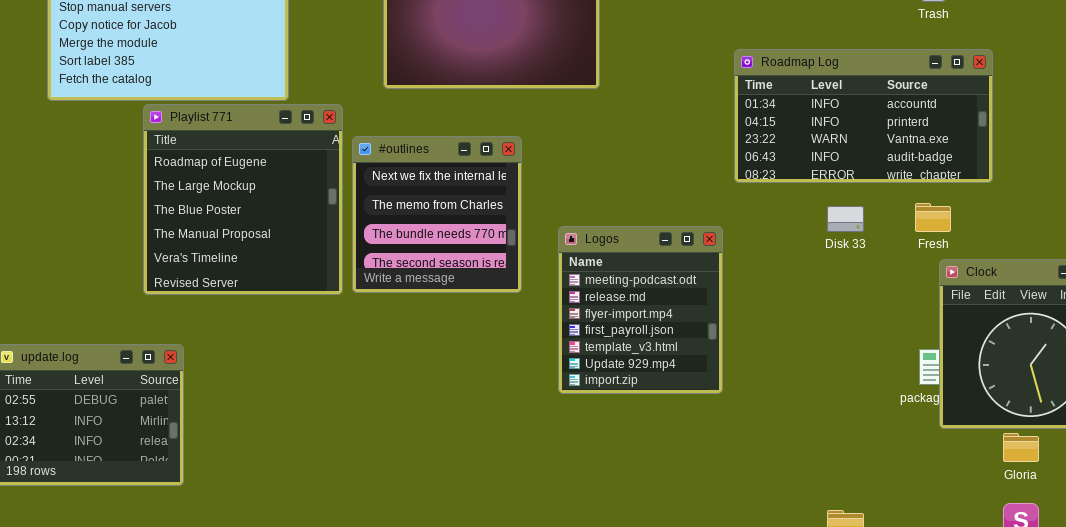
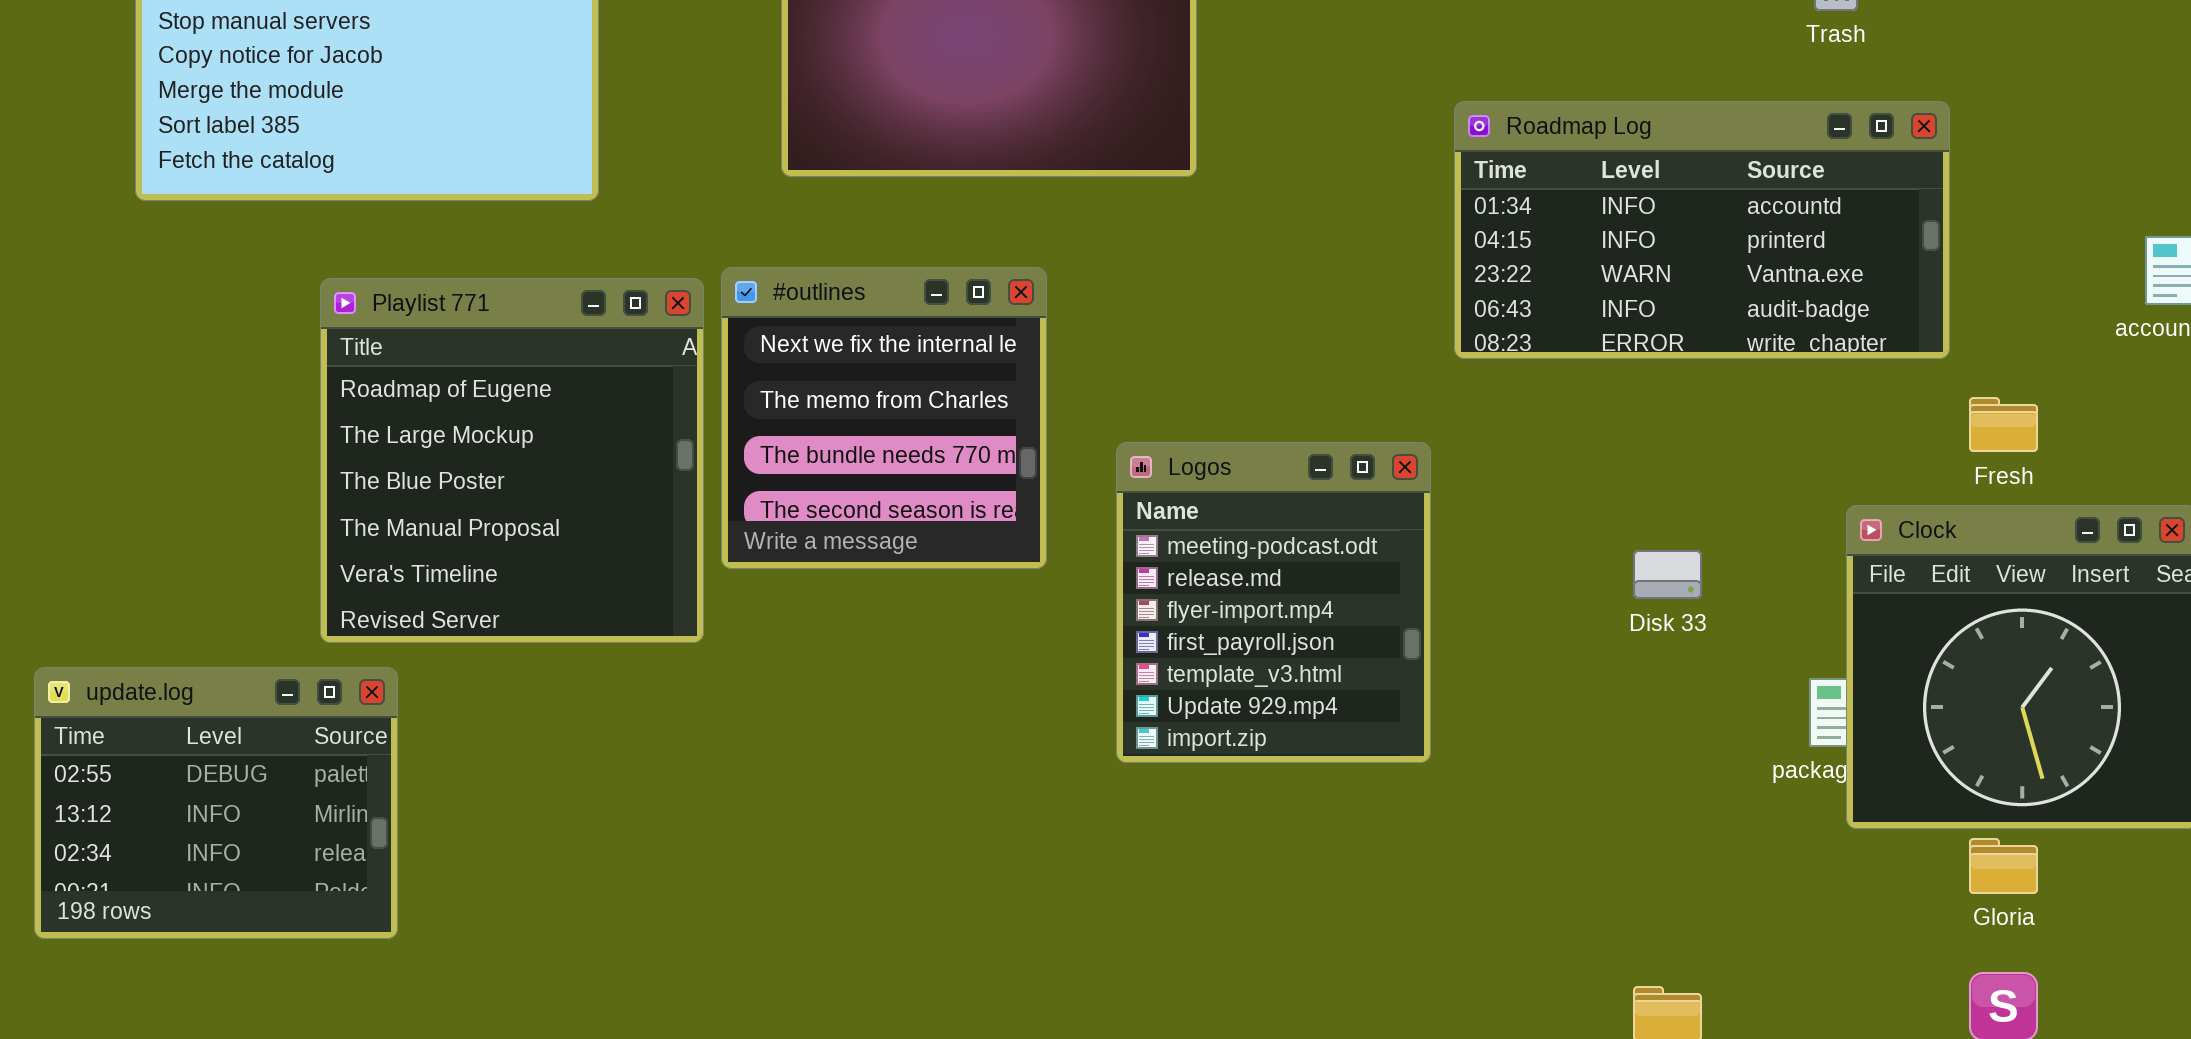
Playlist 771: [143,104,343,295] -> [320,278,704,643], moved
Fresh: [915,203,951,232] -> [1969,397,2038,452], moved
Disk 33: [827,206,864,232] -> [1633,550,1702,599], moved

